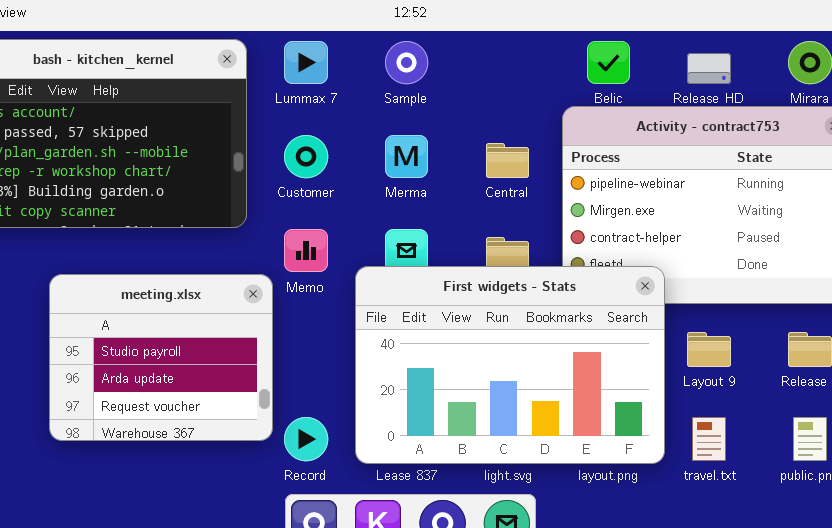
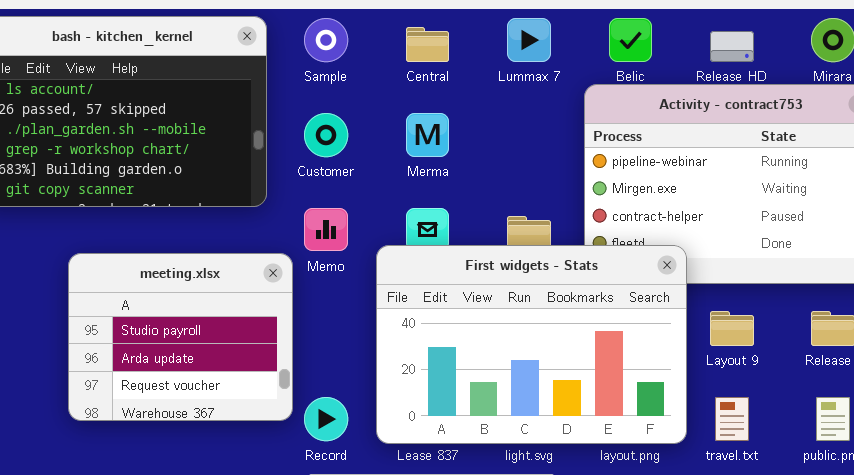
Lummax 7: [284,41,328,84] -> [507,18,551,62], moved
Sample: [385,41,428,84] -> [304,18,348,62], moved
Central: [486,143,529,178] -> [406,27,449,62], moved

